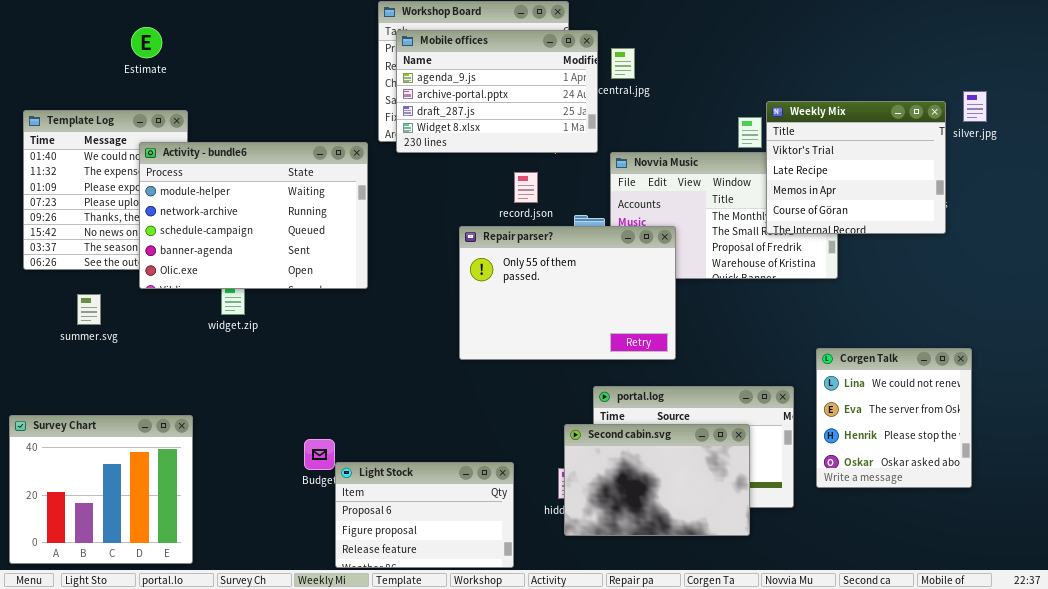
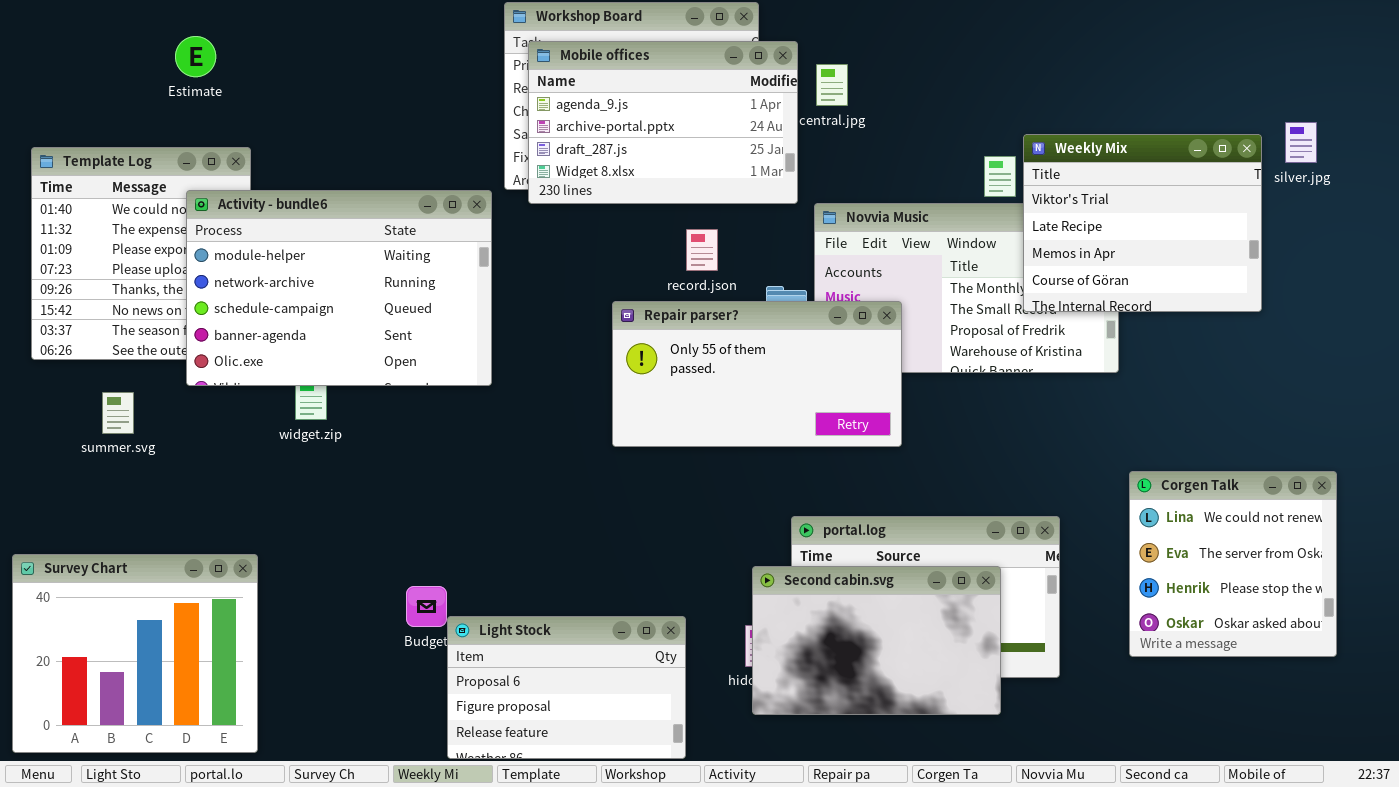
Repair parser?: [459,226,676,360] -> [612,301,902,447], resized
Corgen Talk: [816,348,972,488] -> [1129,471,1337,657], moved

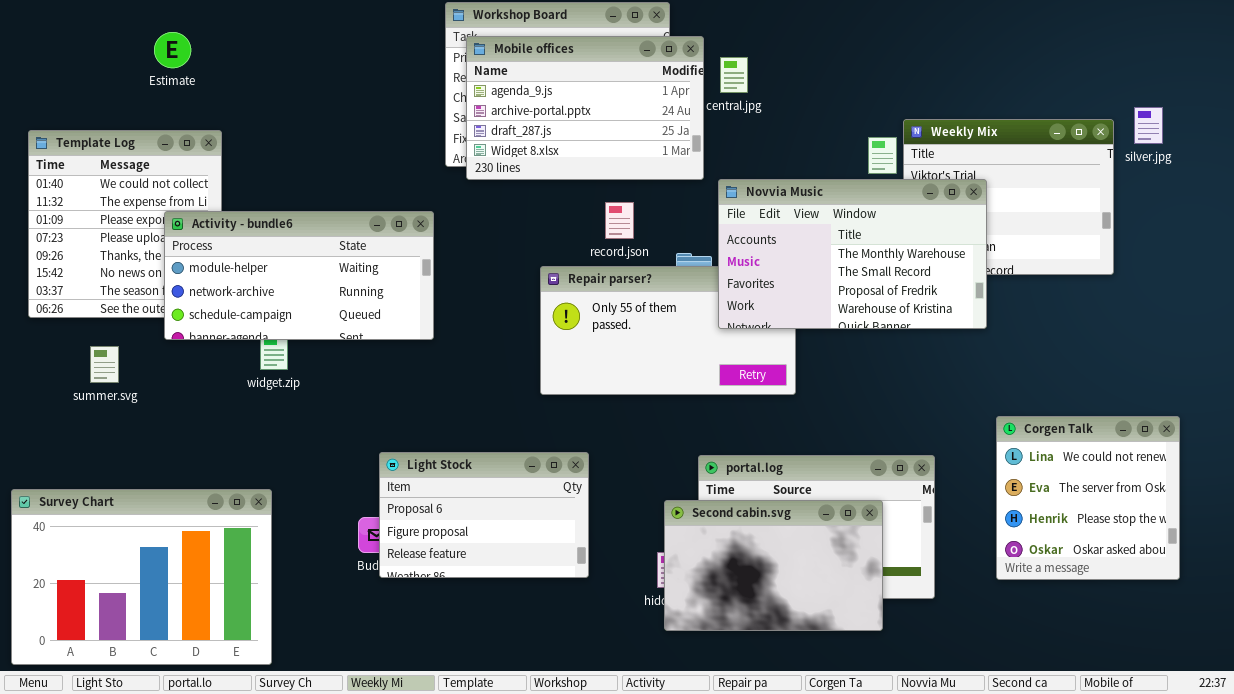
Activity - bundle6: [186,190,492,386] -> [164,211,434,340], resized
Novvia Music: [814,203,1119,373] -> [718,179,987,329], raised
Survey Chart: [12,554,258,753] -> [11,489,272,665], resized
Light Stock: [447,616,686,759] -> [379,452,589,578], moved

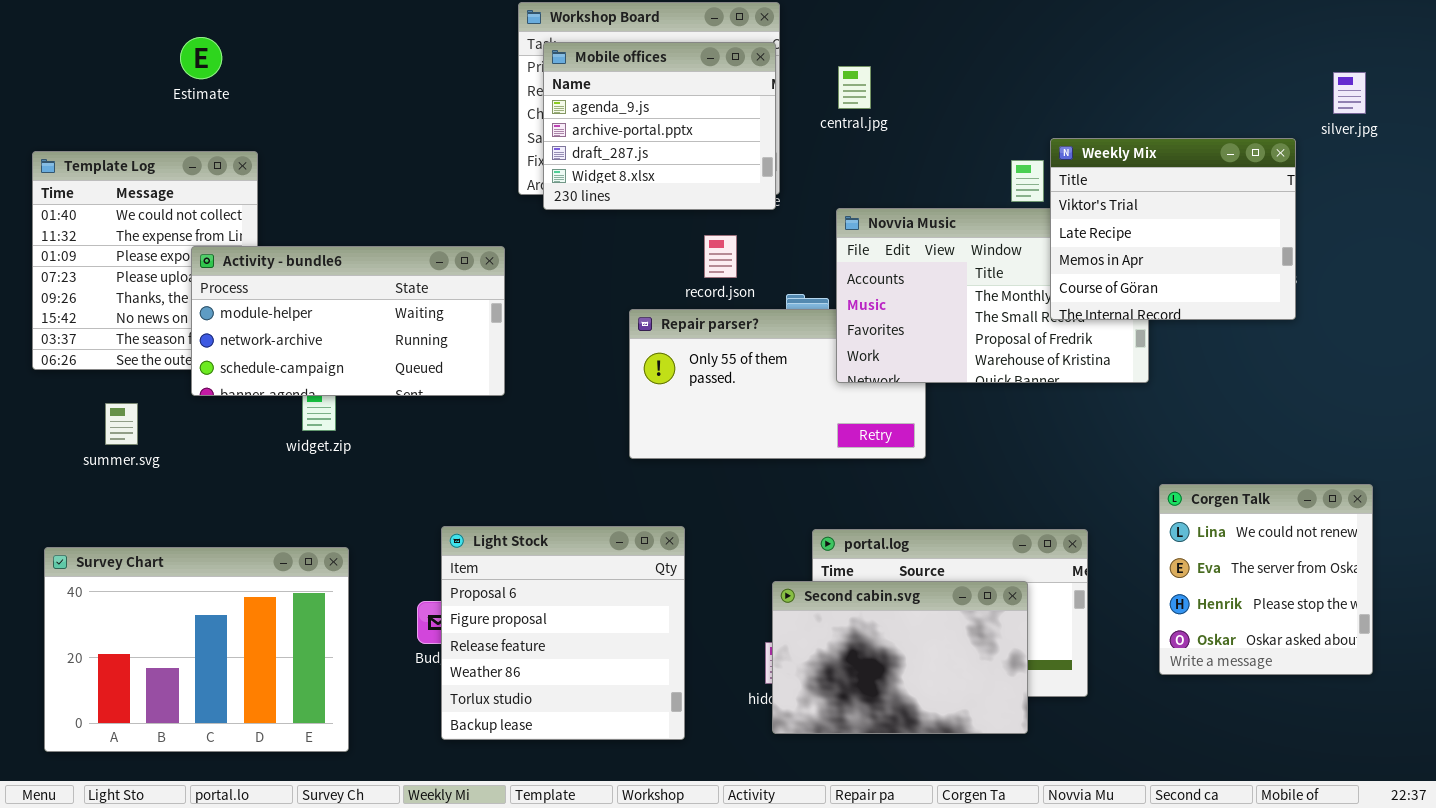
Mobile offices: [466,36,704,180] -> [543,42,776,210], resized
silver.jpg: [1134,107,1163,144] -> [1333,72,1366,114], moved
Weekly Mix: [903,119,1114,275] -> [1050,138,1296,320], raised
Light Stock: [379,452,589,578] -> [441,526,685,740], resized
Survey Chart: [11,489,272,665] -> [44,547,349,752], moved

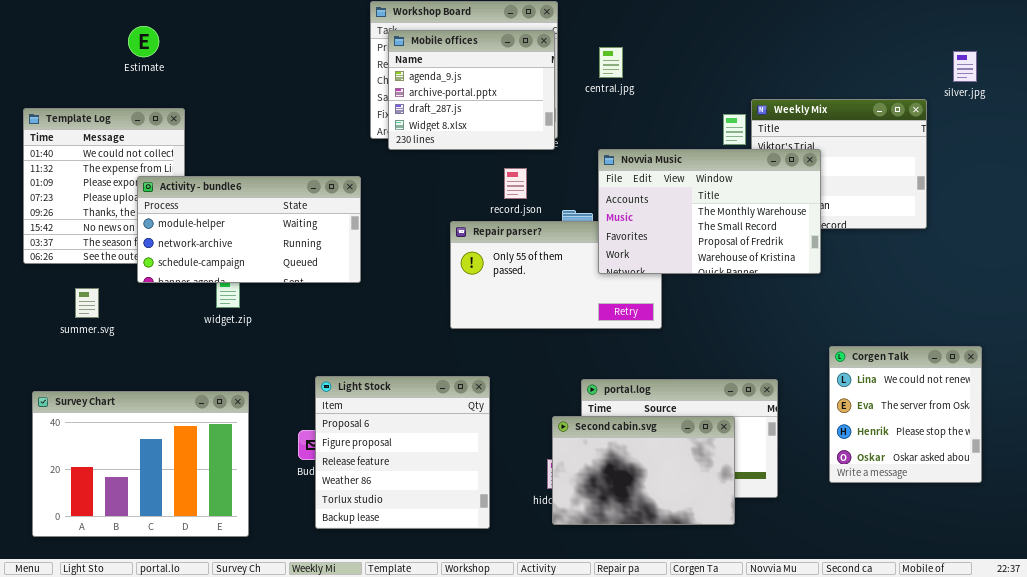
Novvia Music: [836,208,1149,383] -> [598,149,821,274], raised

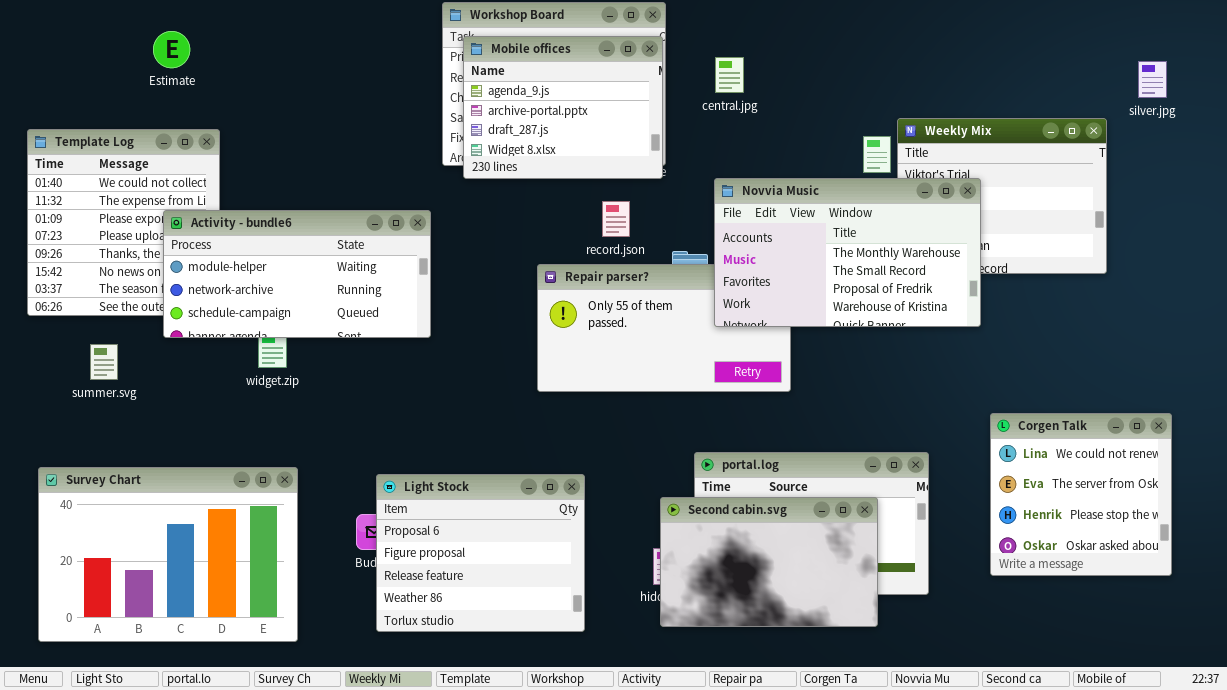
Light Stock: [315,376,490,529] -> [376,474,585,632], resized

